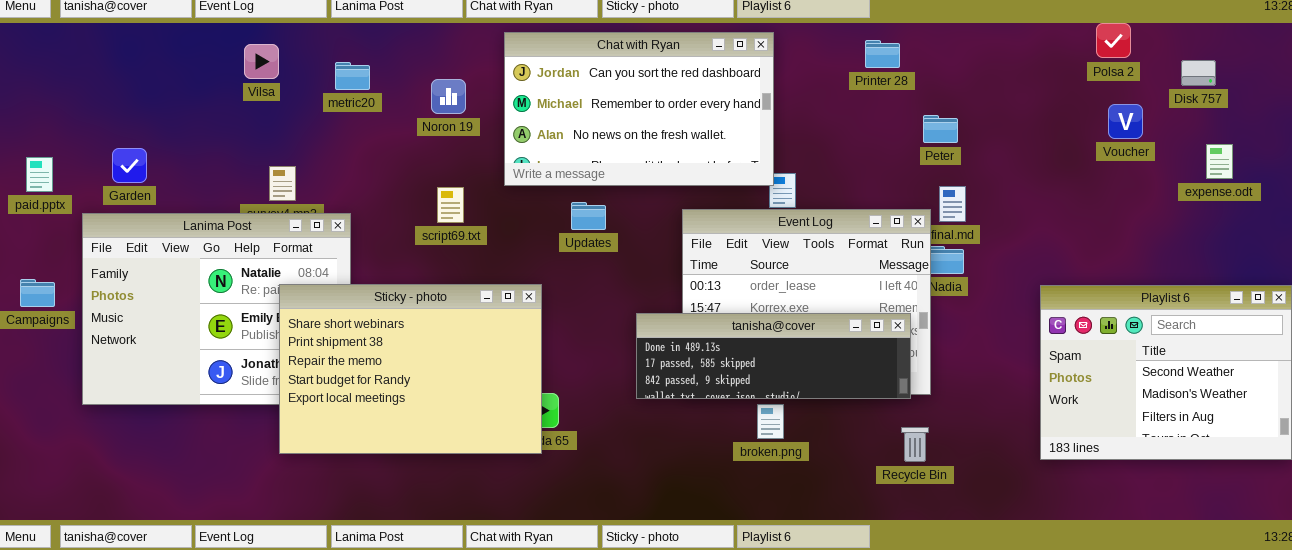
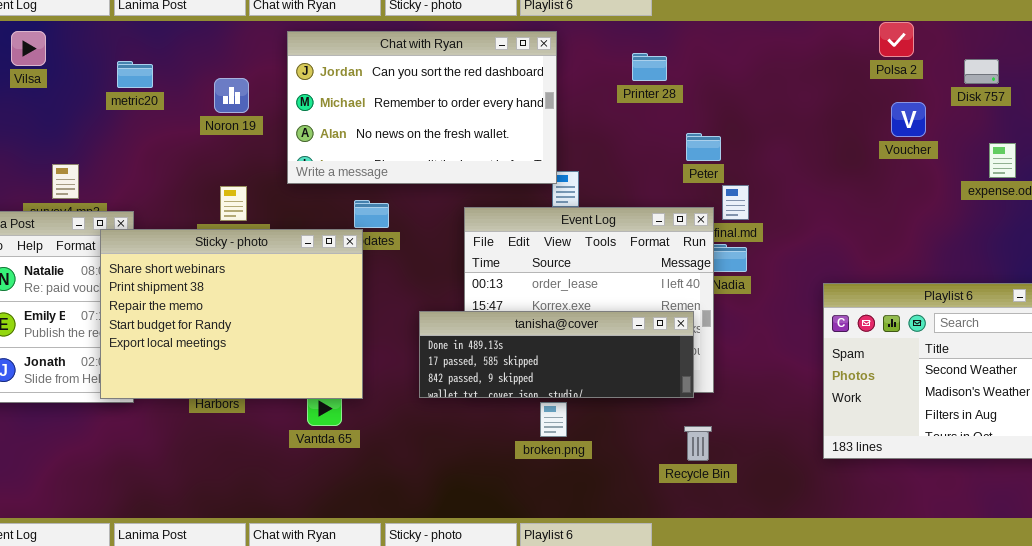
Printer 28: [865,40,900,68] -> [632,53,667,81], moved
Vilsa: [244,44,279,79] -> [11,31,46,66], moved
Peter: [923,115,958,143] -> [686,133,721,161], moved
Sticky - photo: [279,284,542,454] -> [100,229,363,399], moved

